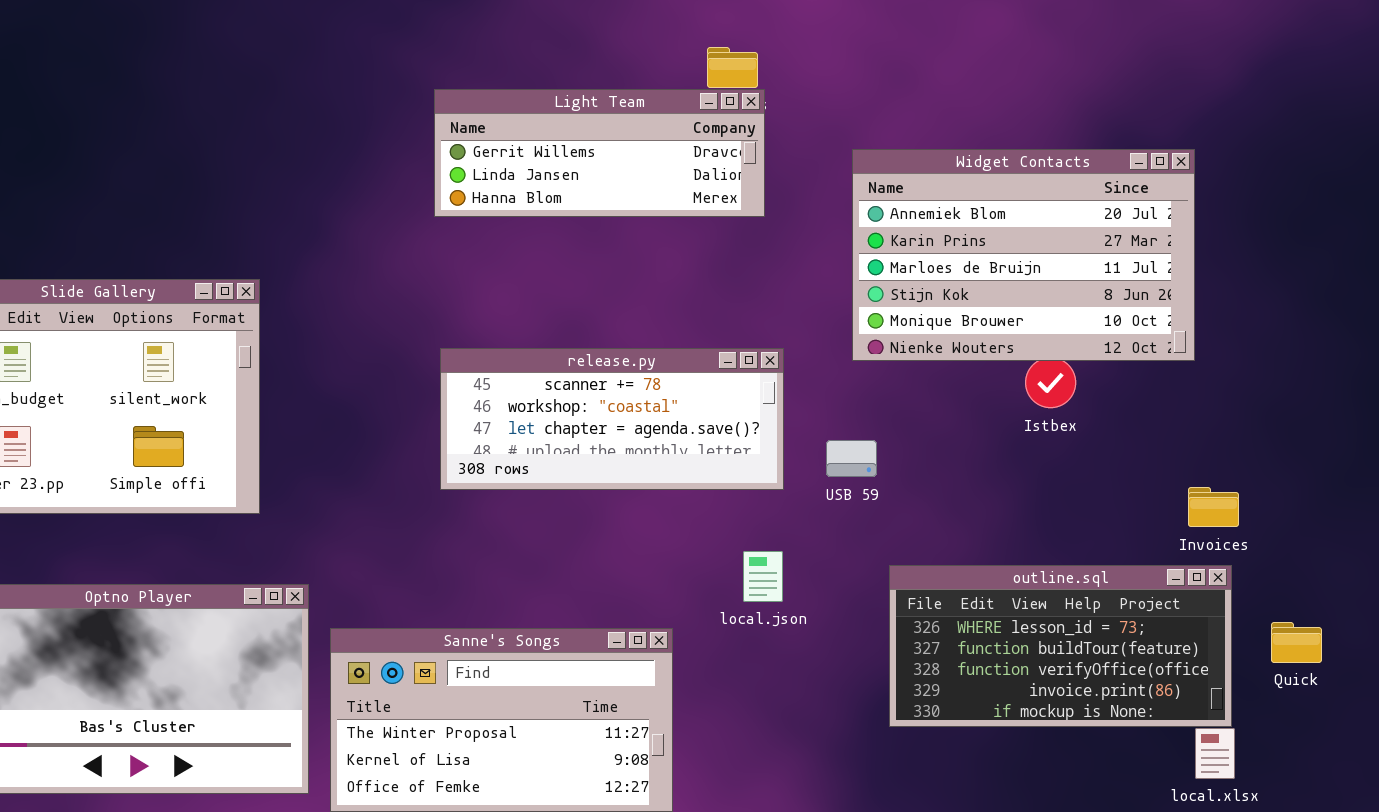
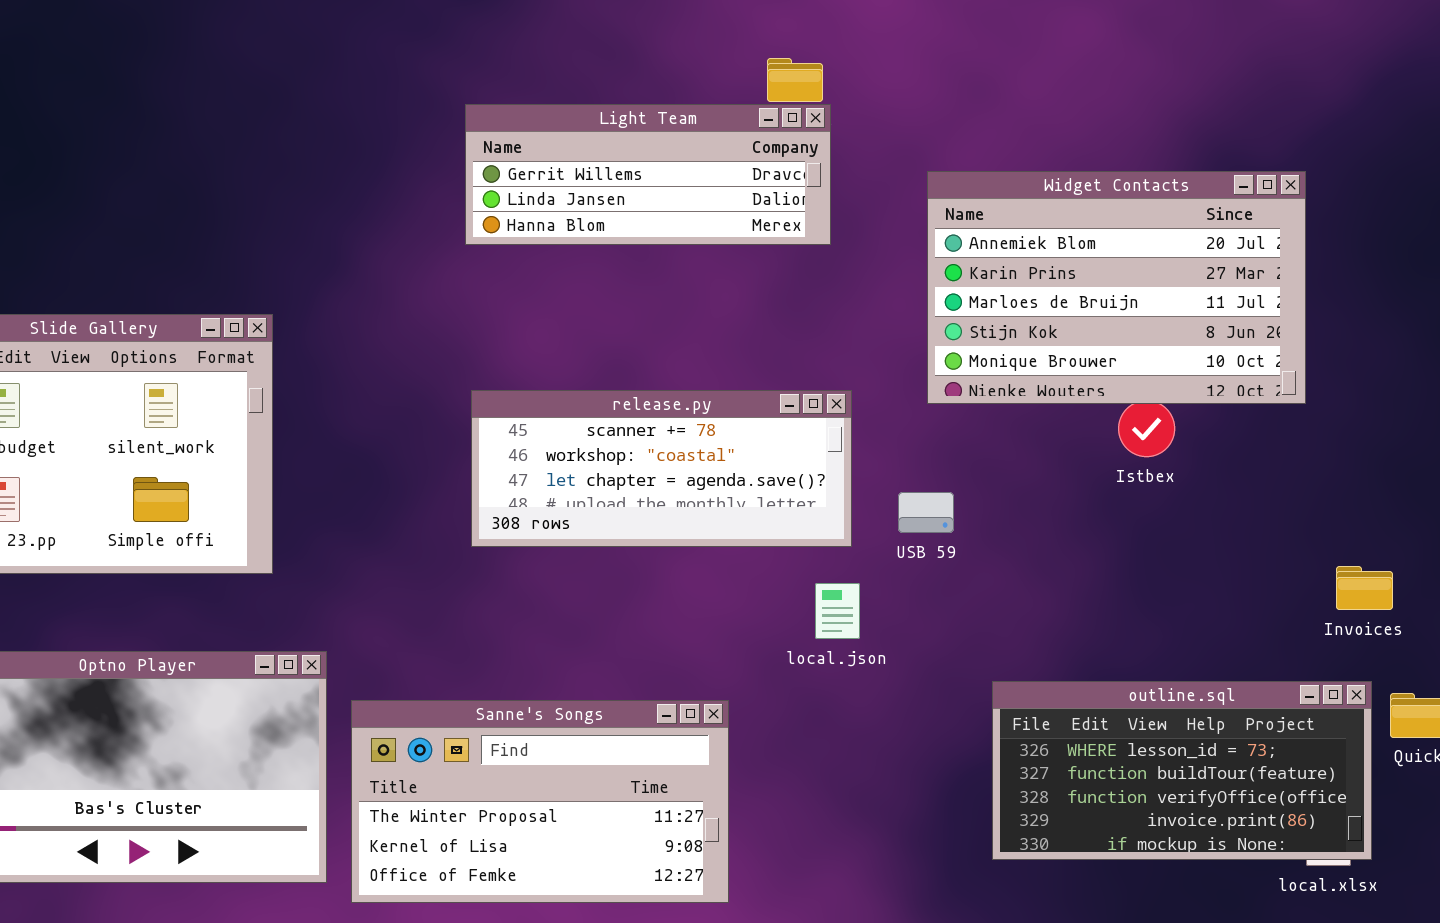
Invoices: [1188,487,1239,527] -> [1336,566,1393,610], moved
local.json: [743,551,783,602] -> [815,583,860,639], moved
outline.sql: [889,565,1232,727] -> [992,681,1372,860], moved

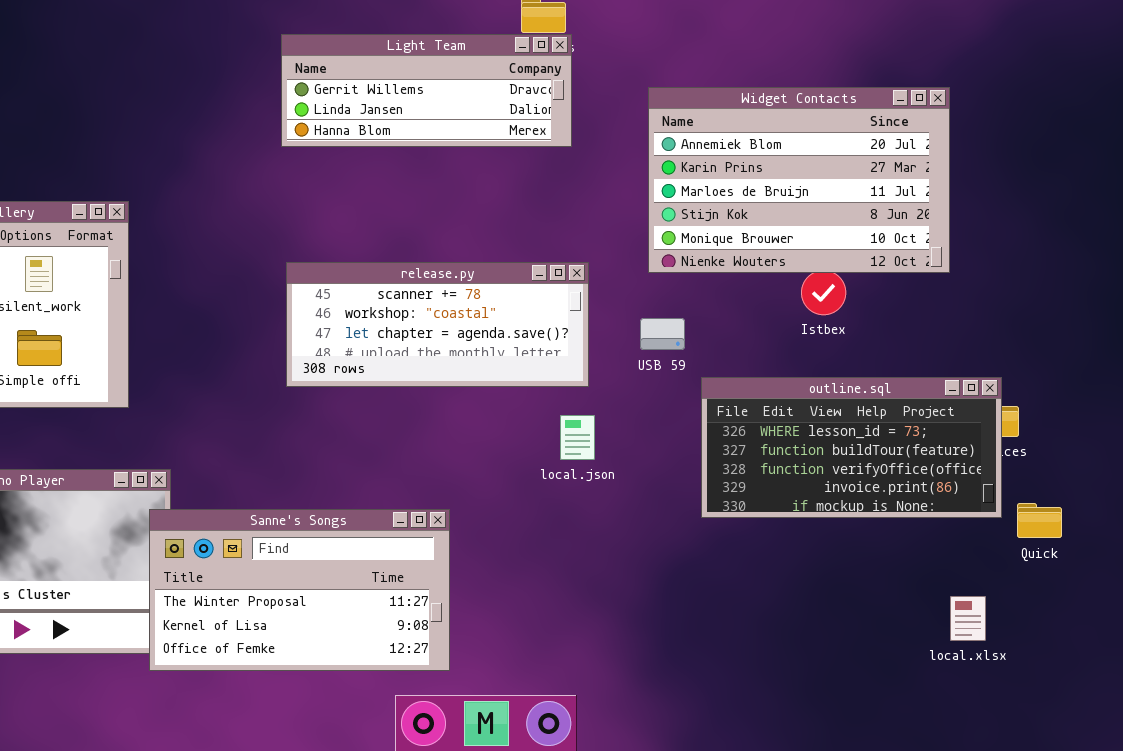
USB 59: [898,492,954,533] -> [640,318,685,350], moved
outline.sql: [992,681,1372,860] -> [701,377,1002,518], moved
Sanne's Songs: [351,700,729,903] -> [149,509,450,671], moved

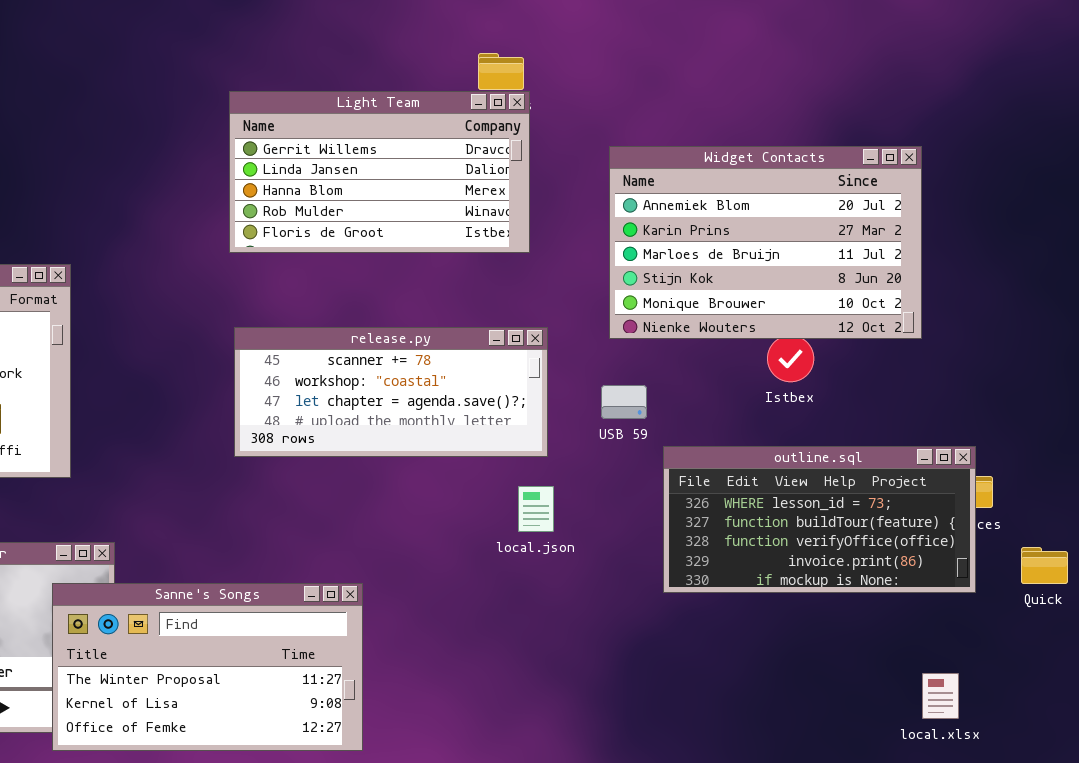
Light Team: [281,34,572,147] -> [229,91,530,253], resized
Quick: [1017,503,1062,538] -> [1021,547,1068,584], moved
Sanne's Songs: [149,509,450,671] -> [52,583,363,751], moved

